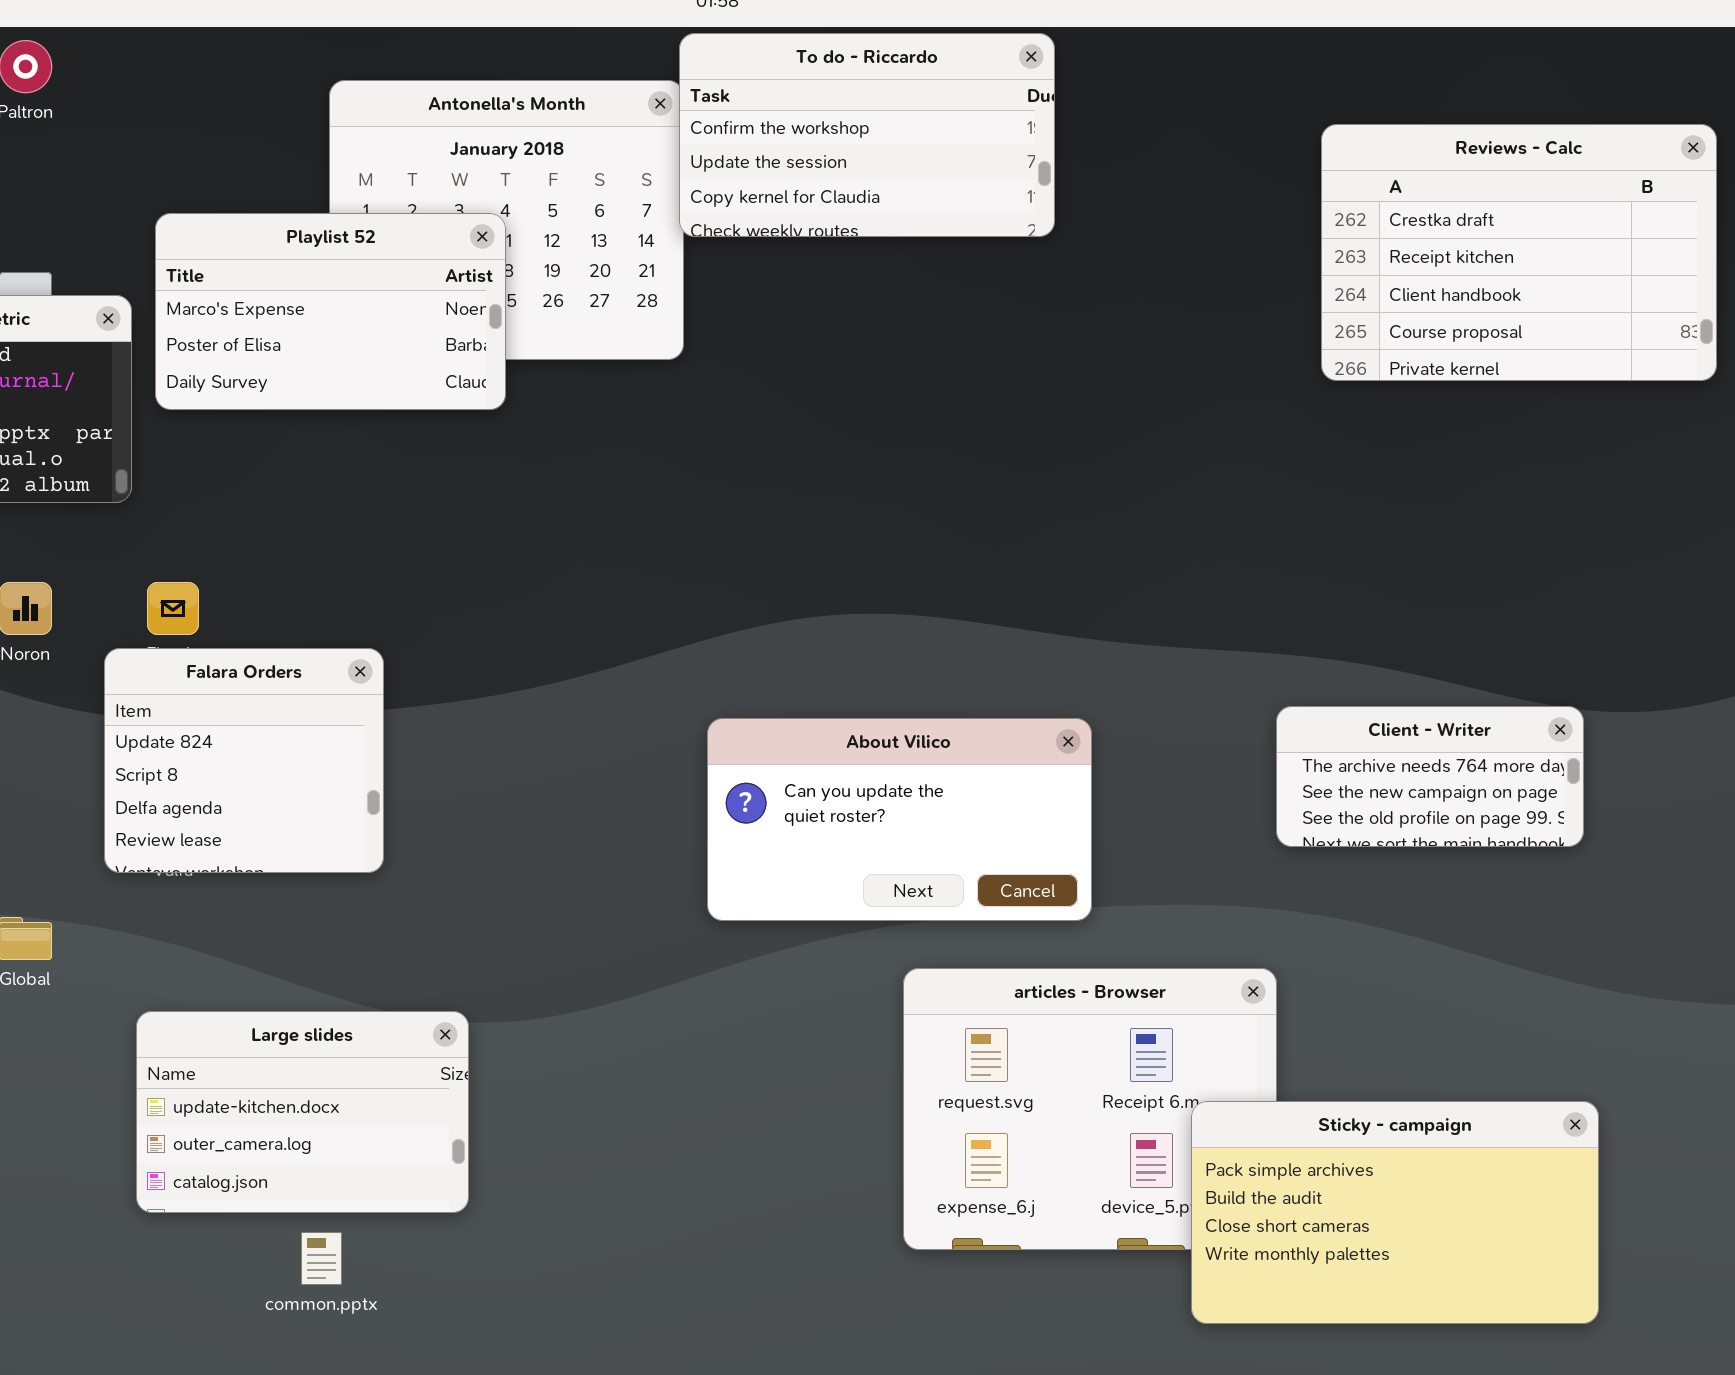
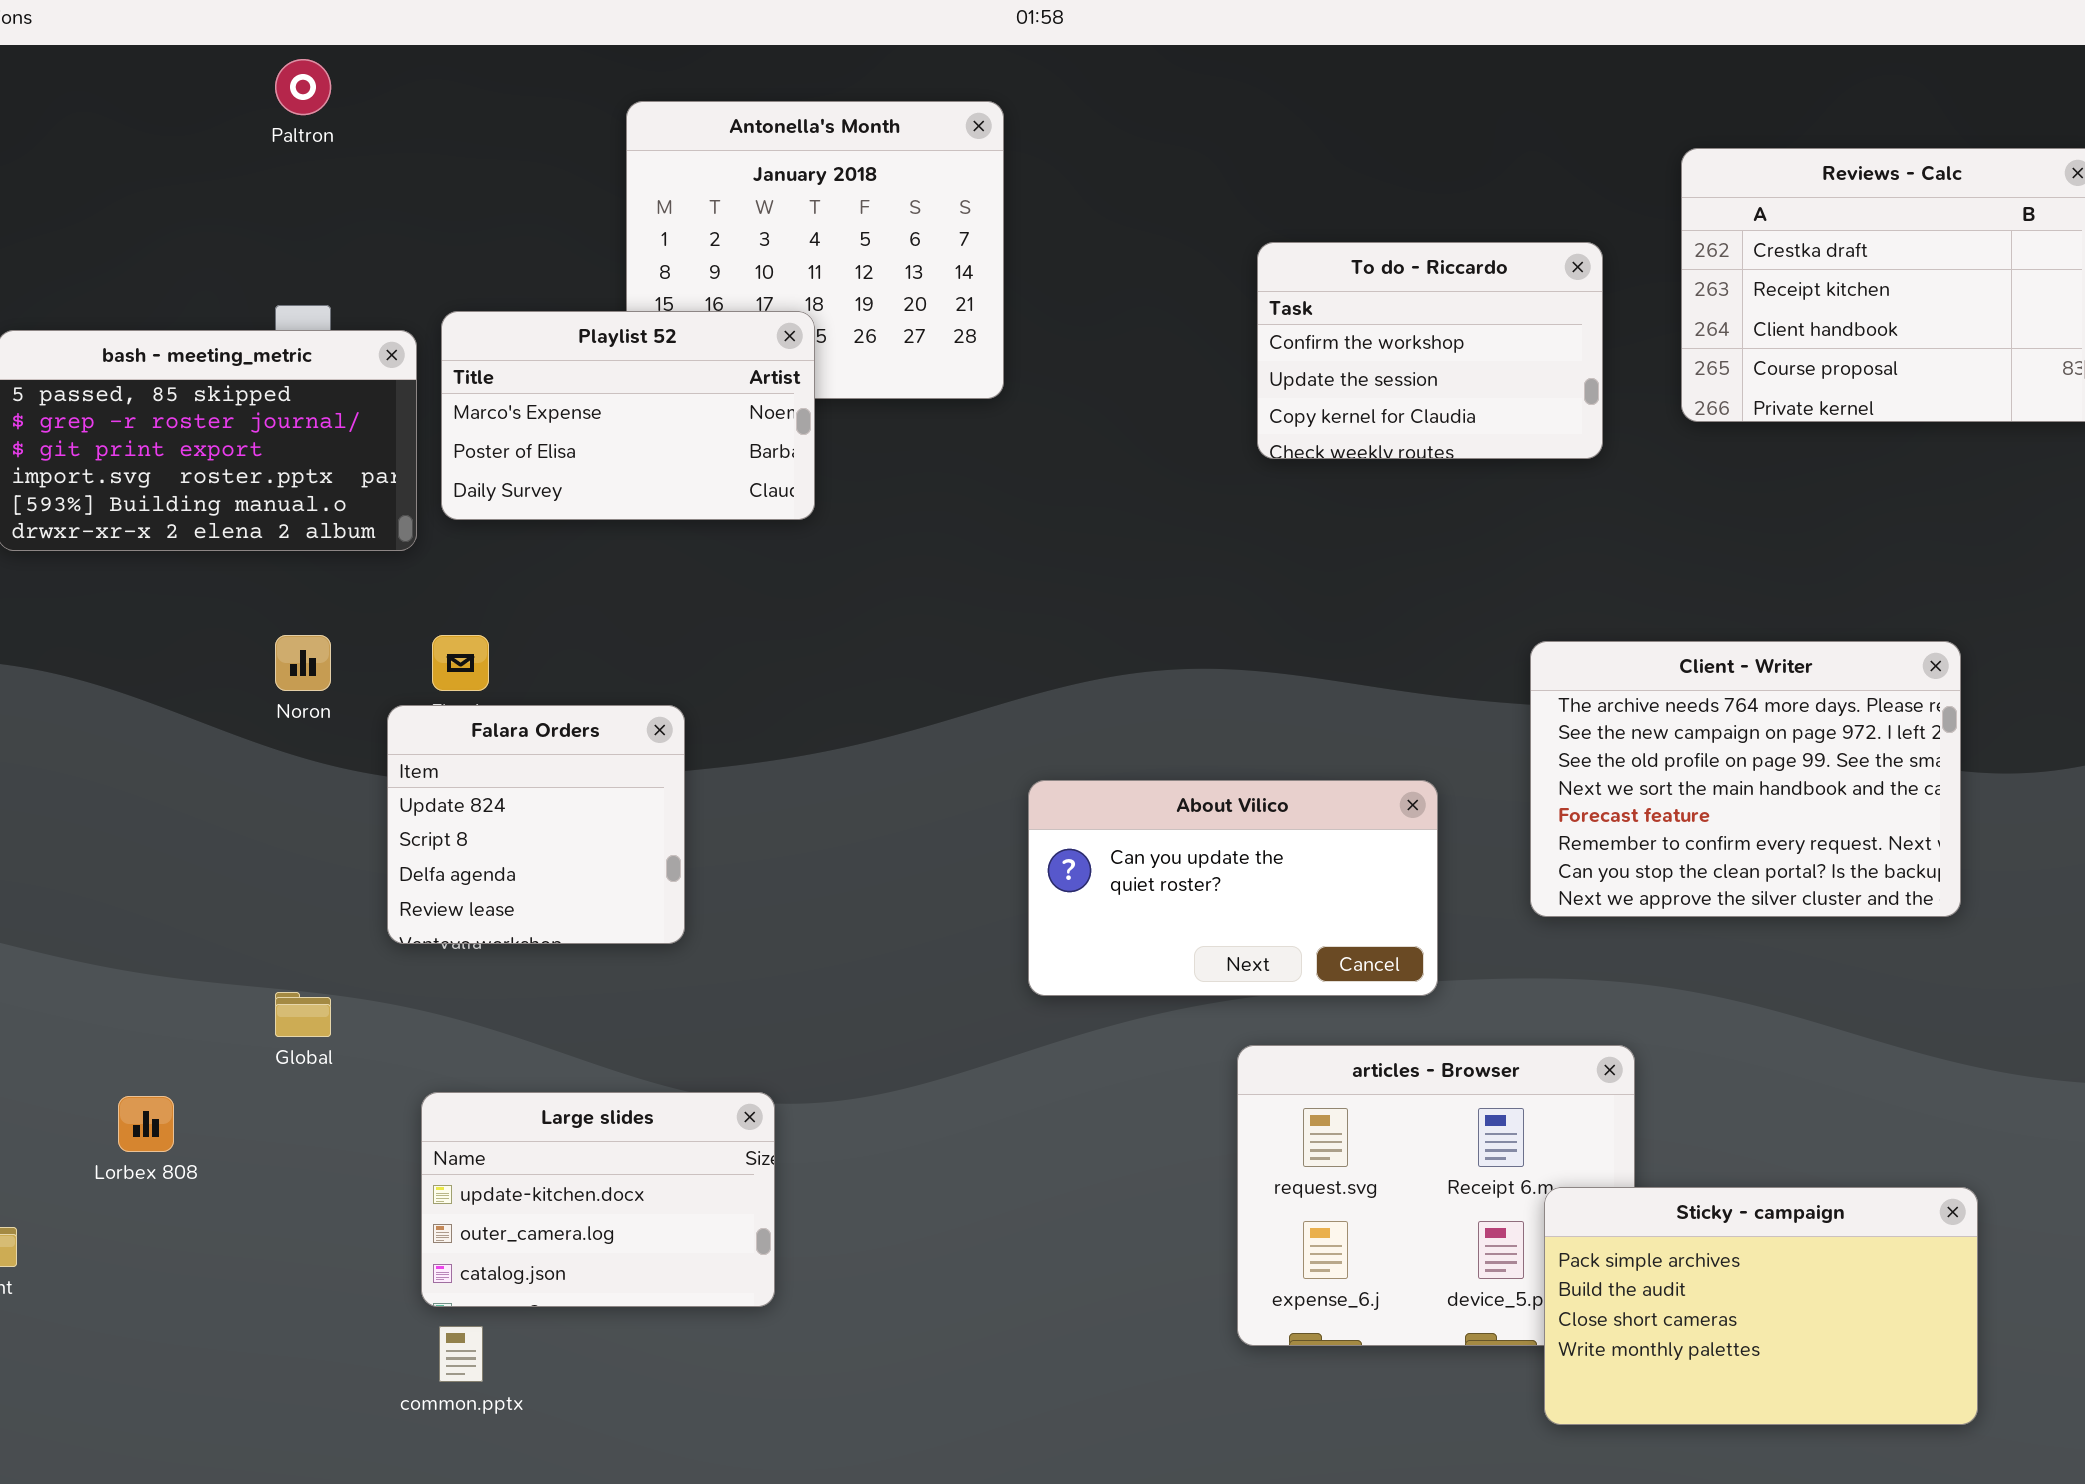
To do - Riccardo: [679,33,1055,237] -> [1257,242,1603,459], moved, resized
Playlist 52: [155,213,506,410] -> [441,311,815,520], moved
Client - Writer: [1276,706,1584,847] -> [1530,641,1961,917], resized
common.pptx: [301,1232,342,1285] -> [439,1326,483,1382], moved

